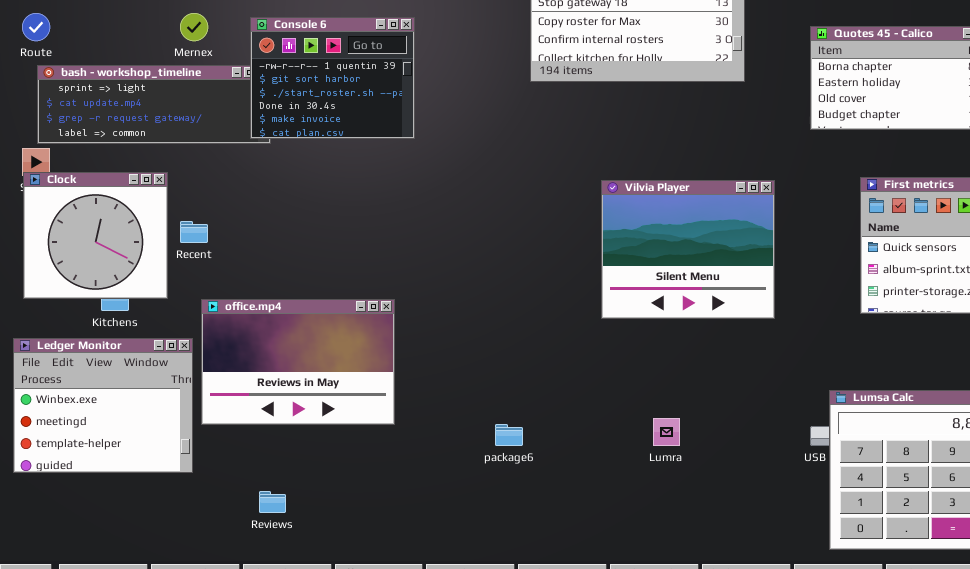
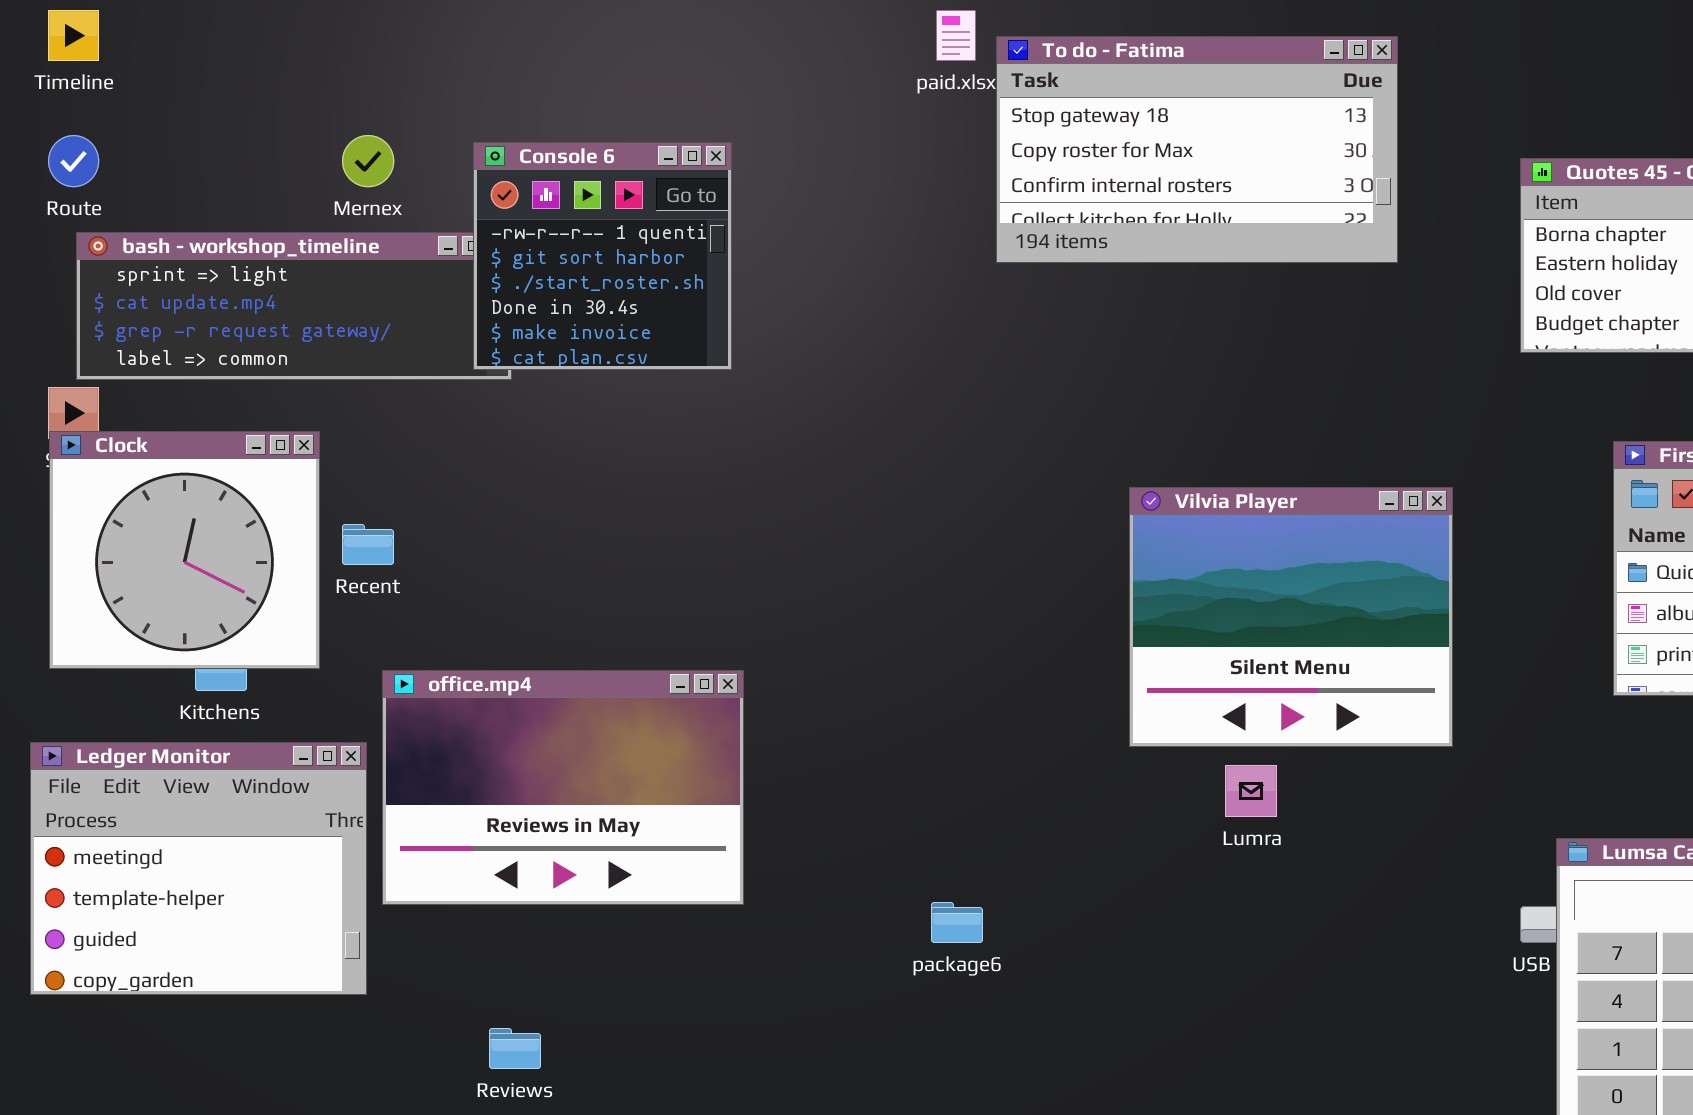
Console 6: [250,17,415,139] -> [473,142,732,370], resized
Vilvia Player: [601,180,775,319] -> [1129,487,1453,747], moved
Ledger Monitor: [13,338,193,473] -> [30,742,367,995], scrolled down 1 row
Lumra: [653,418,680,446] -> [1225,765,1277,817], moved

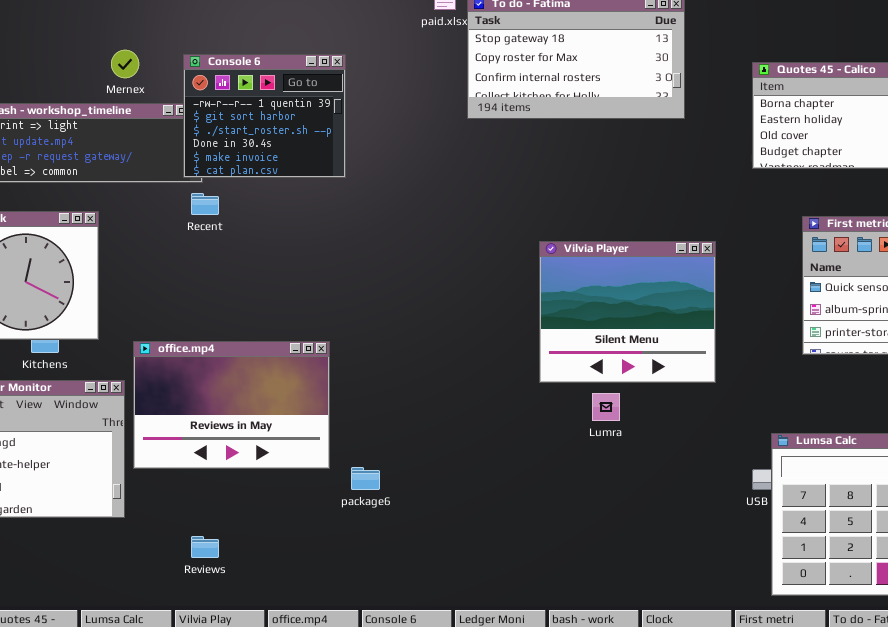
Console 6: [473,142,732,370] -> [183,54,346,178], resized
Recent: [342,524,394,565] -> [191,193,219,215], moved
package6: [931,902,983,943] -> [351,467,380,490], moved

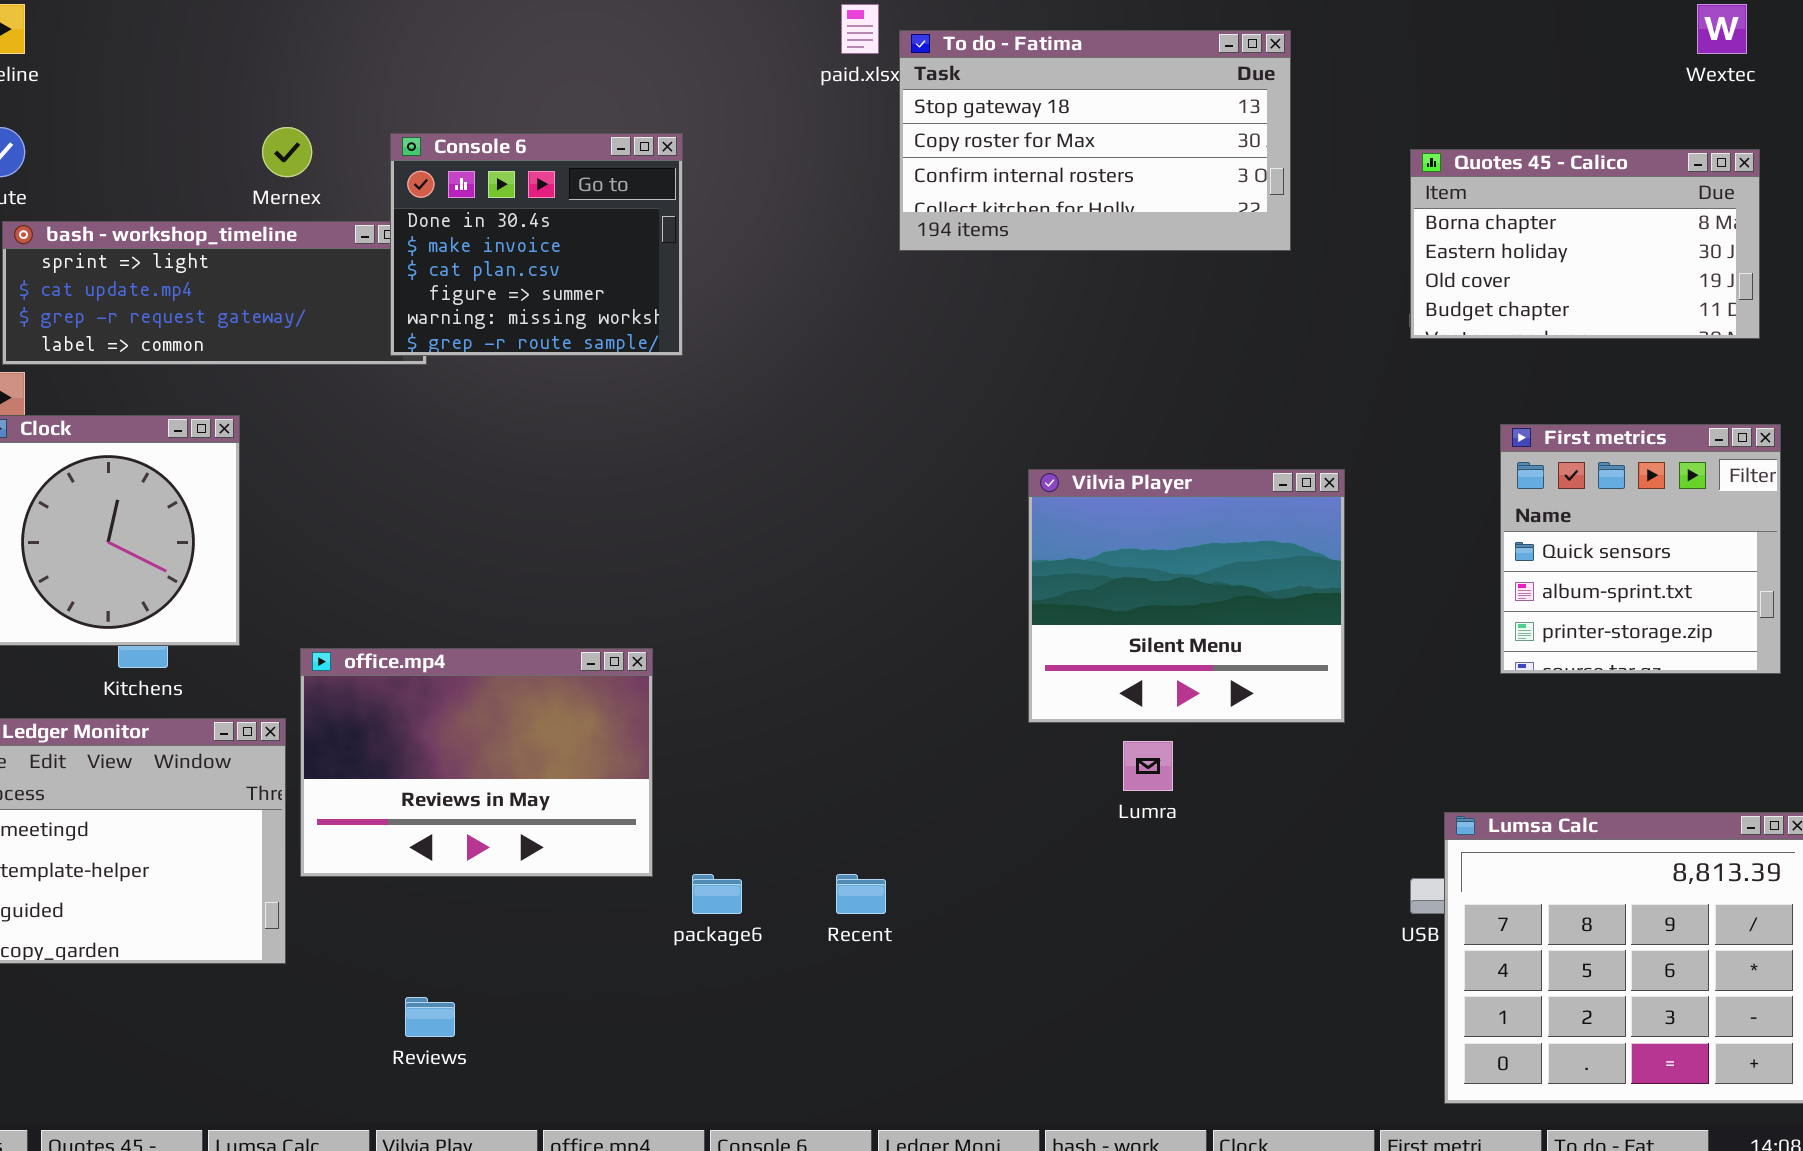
Console 6: [183,54,346,178] -> [390,133,683,356], scrolled down 3 rows
Recent: [191,193,219,215] -> [836,874,886,914], moved

